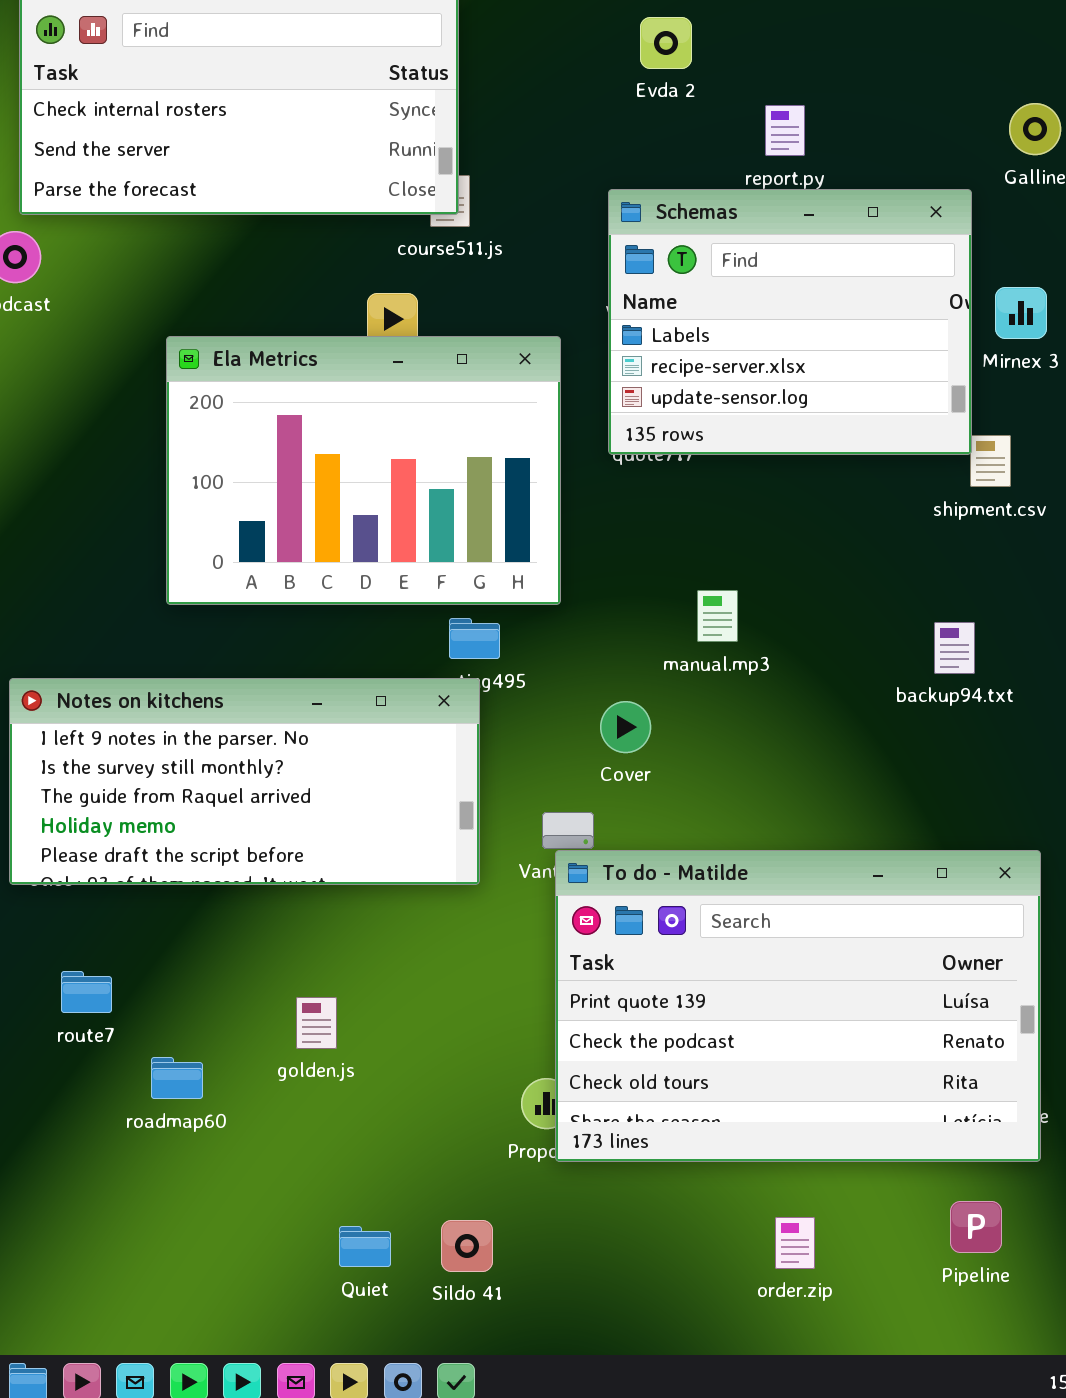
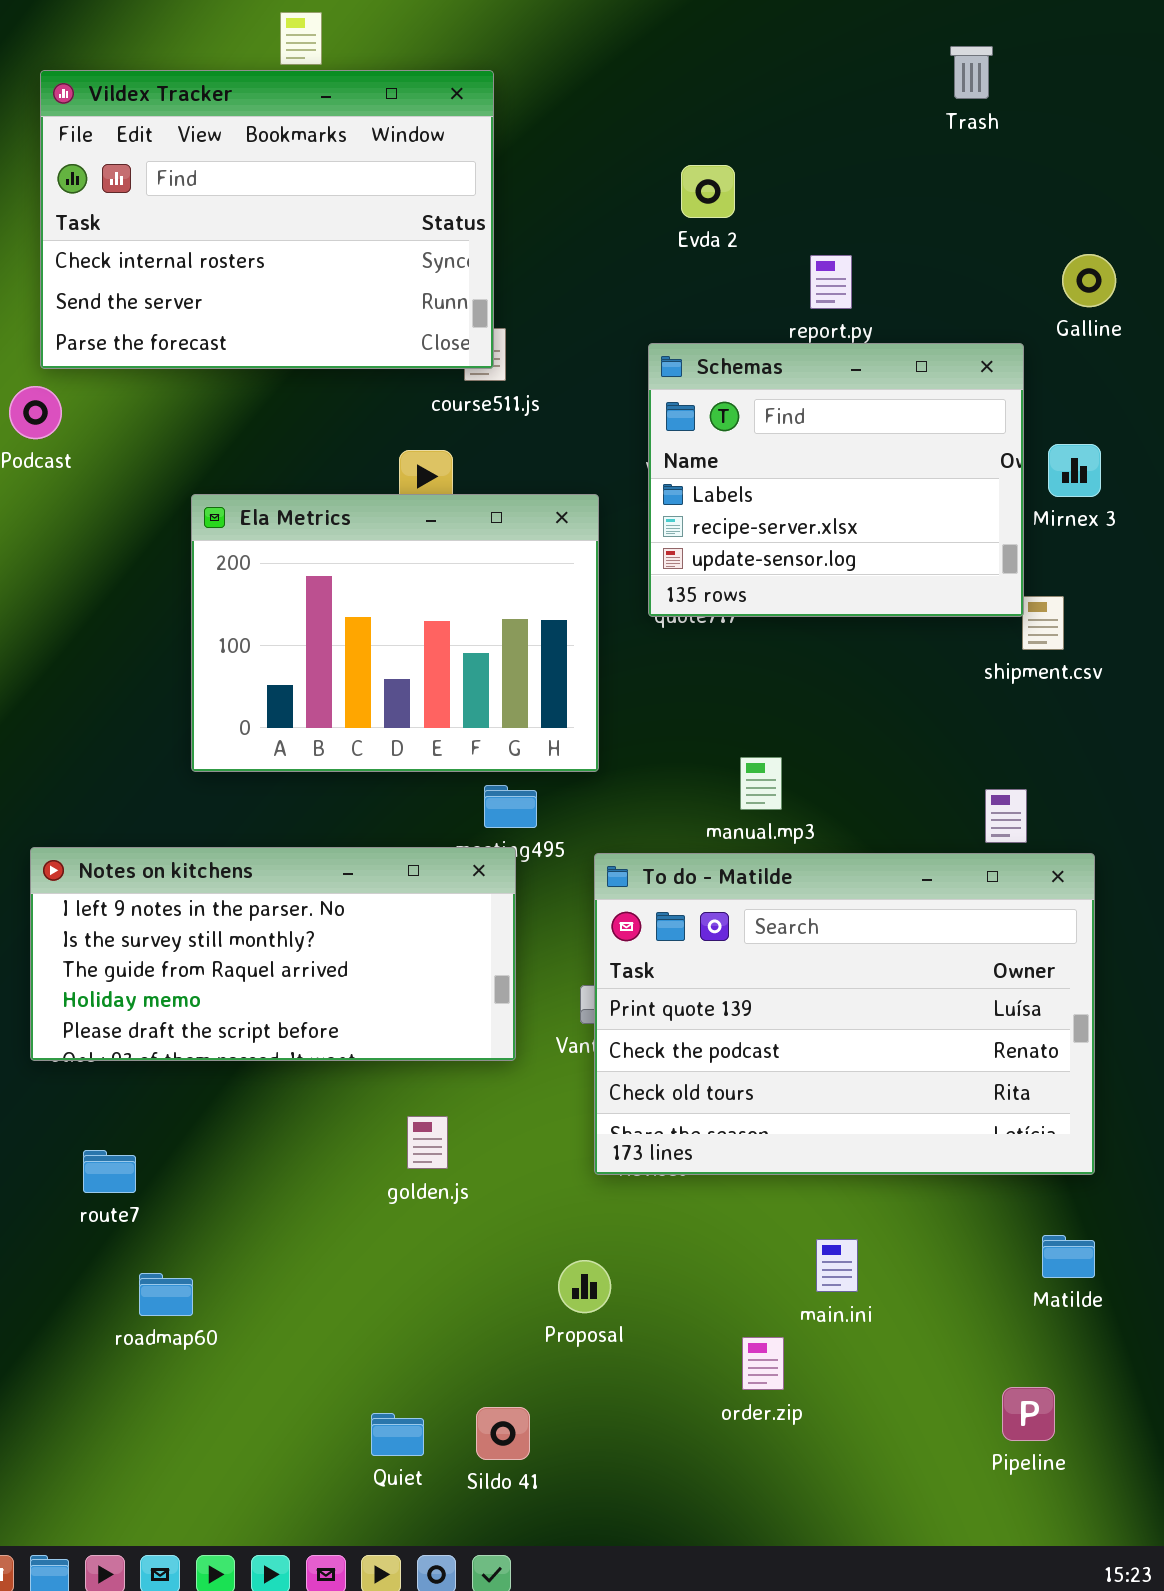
To do - Matilde: [555,850,1041,1162] -> [594,853,1095,1175], moved
golden.js: [296,997,337,1049] -> [407,1116,448,1169], moved
roadmap60: [151,1057,203,1099] -> [139,1273,193,1316], moved
order.zip: [775,1217,815,1269] -> [742,1337,784,1390], moved

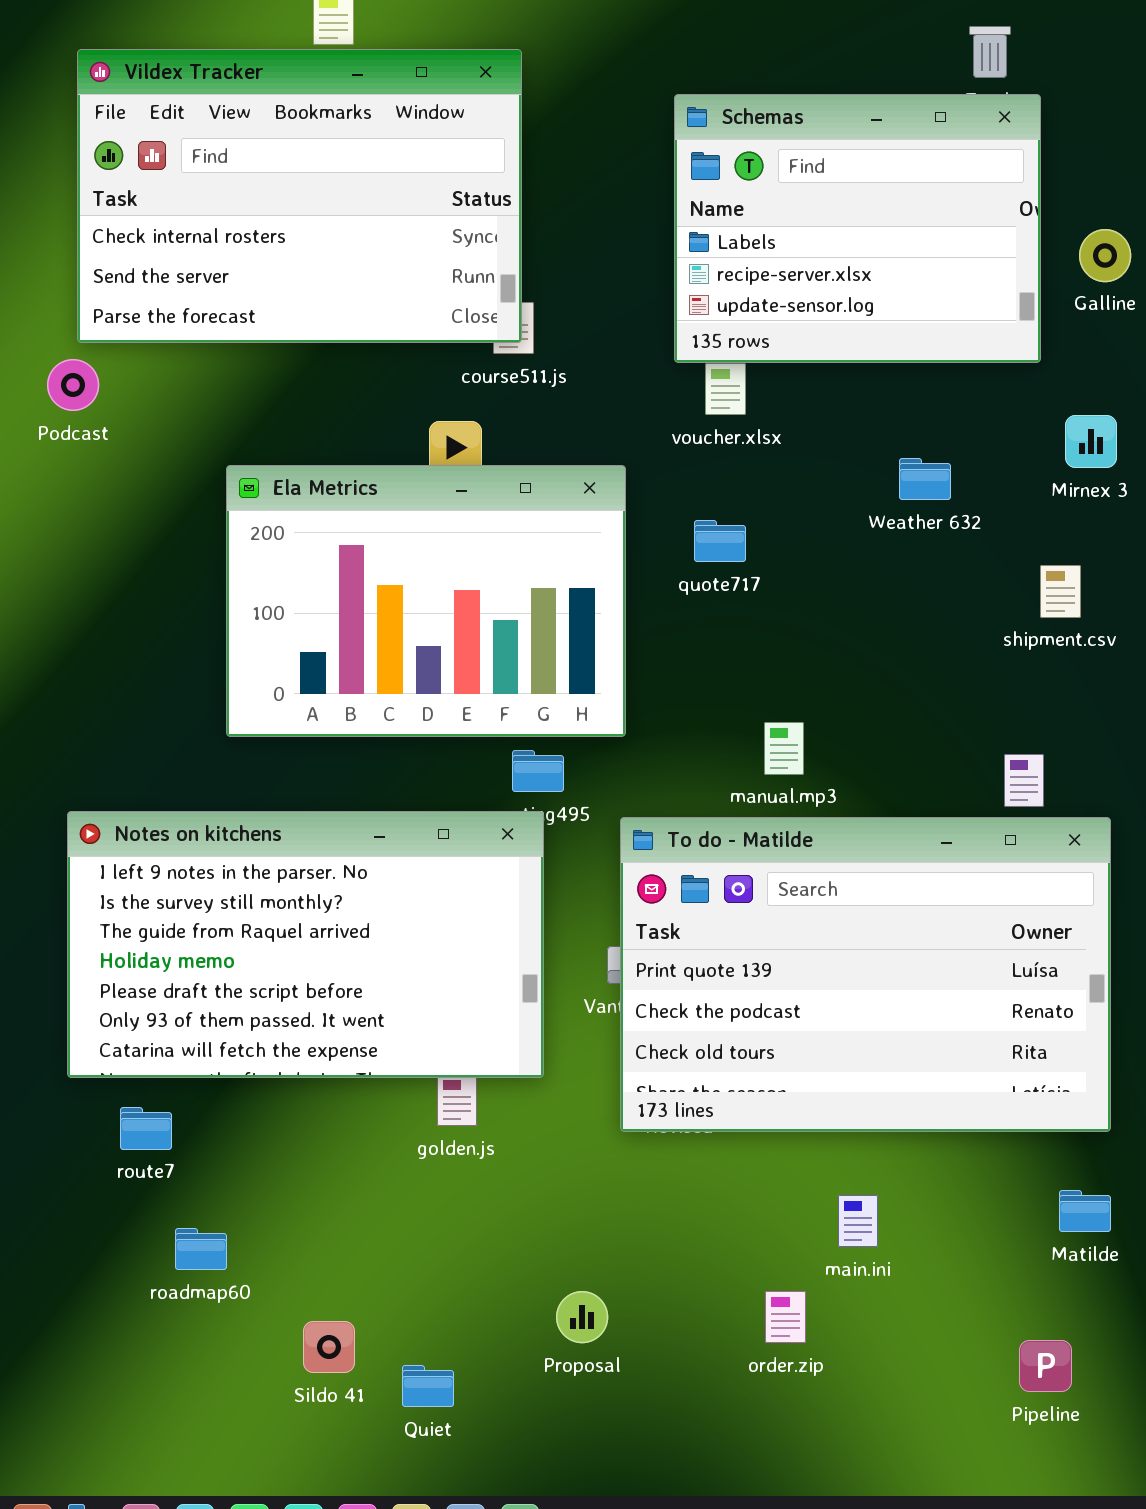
Schemas: [648,343,1024,617] -> [674,94,1041,363], moved
Notes on kitchens: [30,847,516,1061] -> [67,811,544,1078], resized
Proposal: [558,1260,611,1313] -> [556,1291,608,1343], moved
Sildo 41: [476,1407,530,1460] -> [303,1321,355,1373], moved

